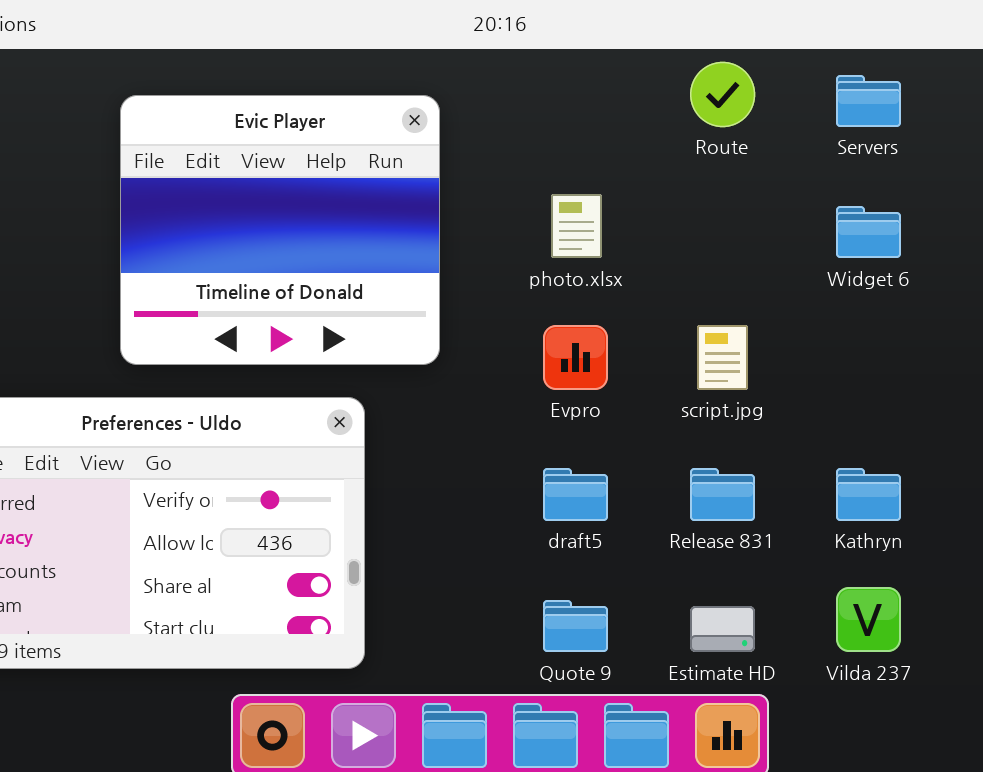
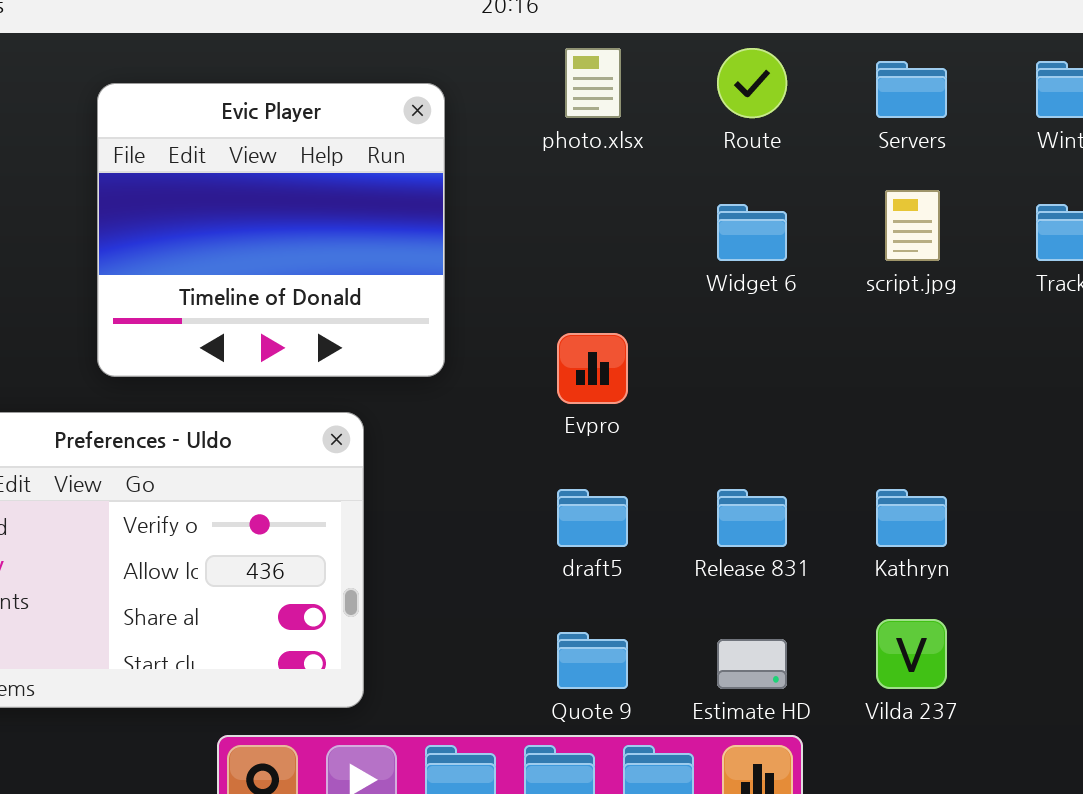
photo.xlsx: [551,194,602,258] -> [565,48,621,118], moved
Widget 6: [836,206,901,258] -> [717,204,787,261], moved
script.jpg: [697,325,748,390] -> [885,190,940,261], moved

